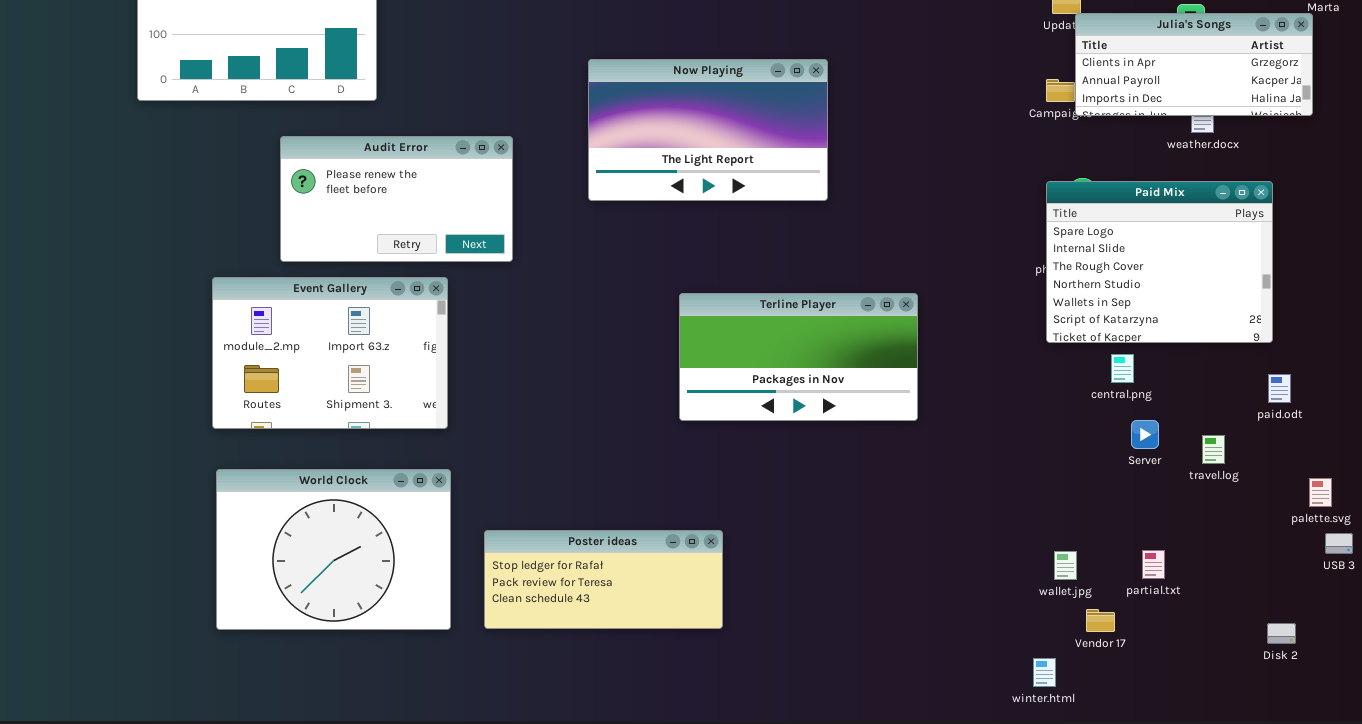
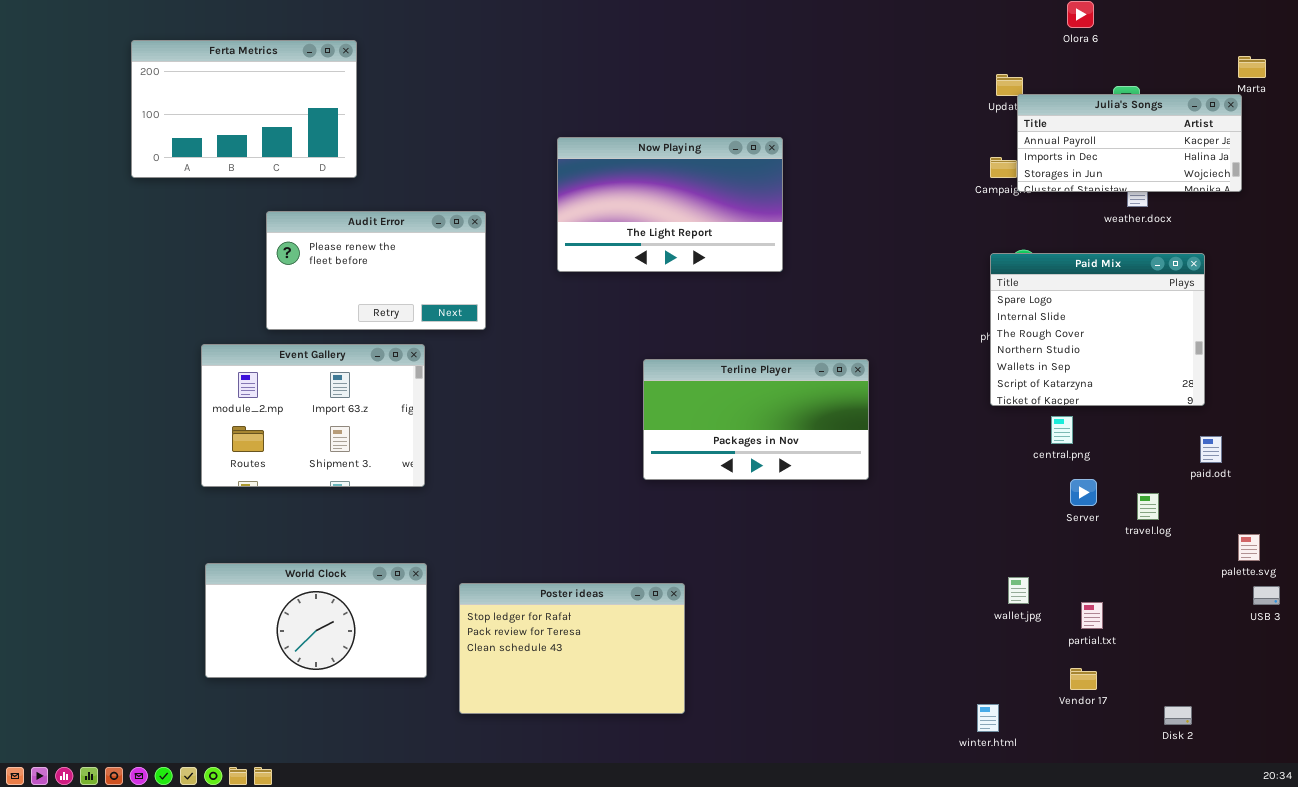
Julia's Songs: [1075,13,1313,116] -> [1017,94,1242,192], scrolled down 1 row
World Clock: [216,469,451,630] -> [205,563,427,678], resized
Poster ideas: [484,530,723,629] -> [459,583,685,714], resized
wallet.jpg: [1054,551,1077,580] -> [1008,577,1029,604], moved
Vendor 17: [1086,609,1115,632] -> [1070,668,1097,690], moved
Disk 2: [1267,623,1296,644] -> [1164,706,1192,725], moved

